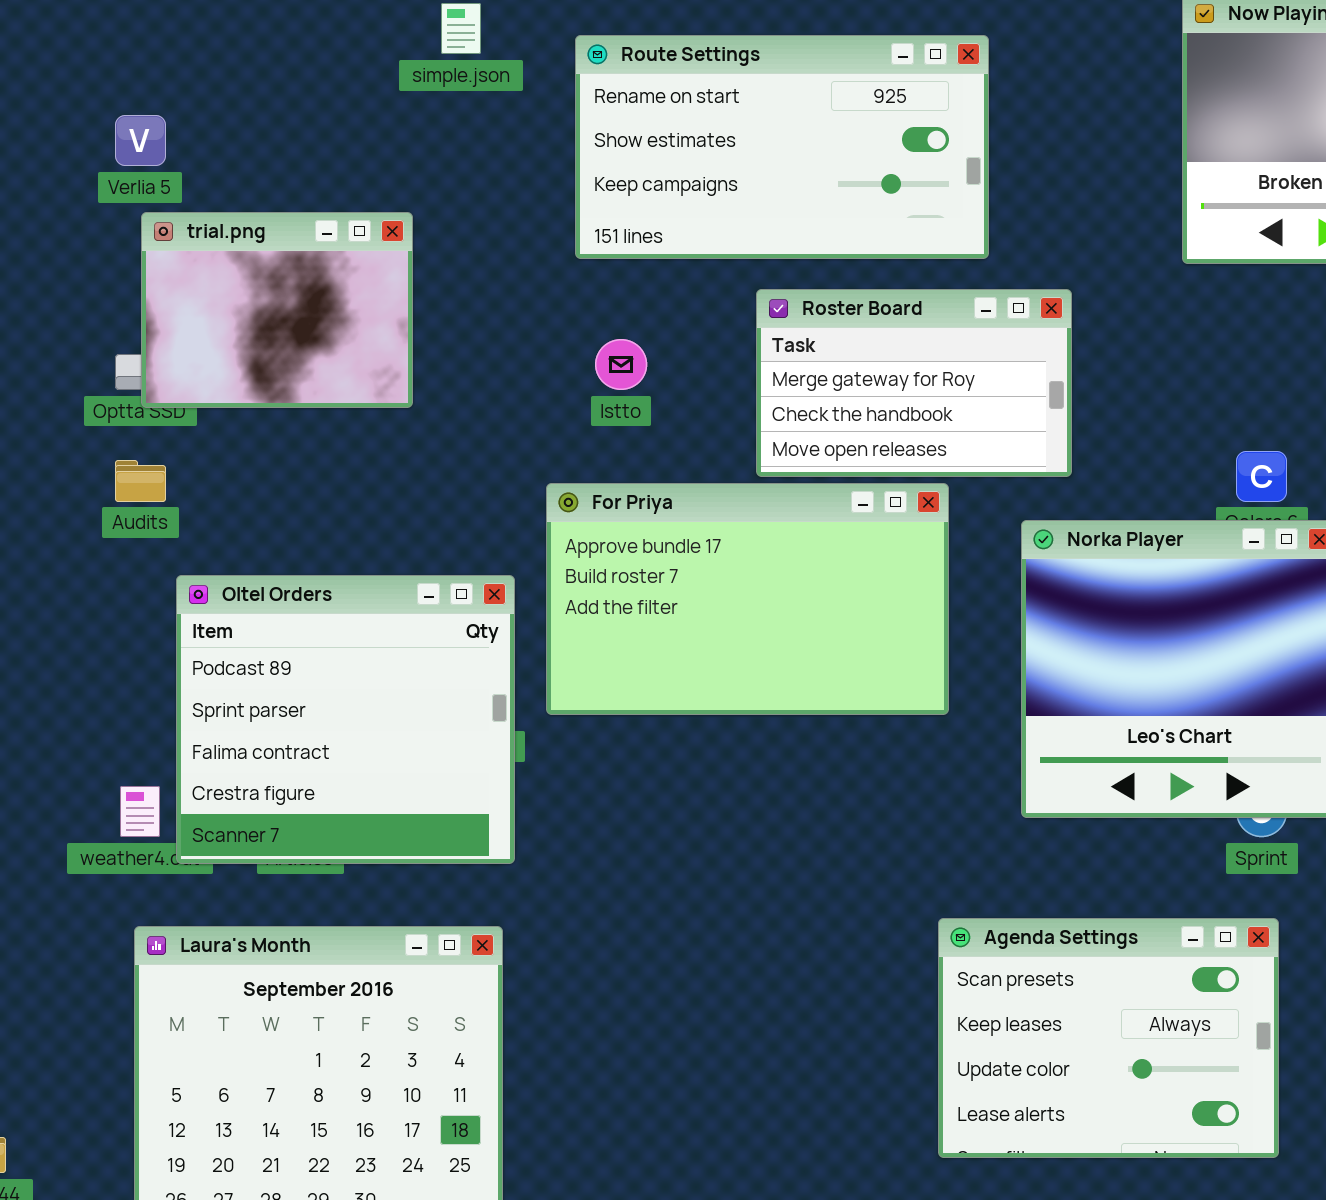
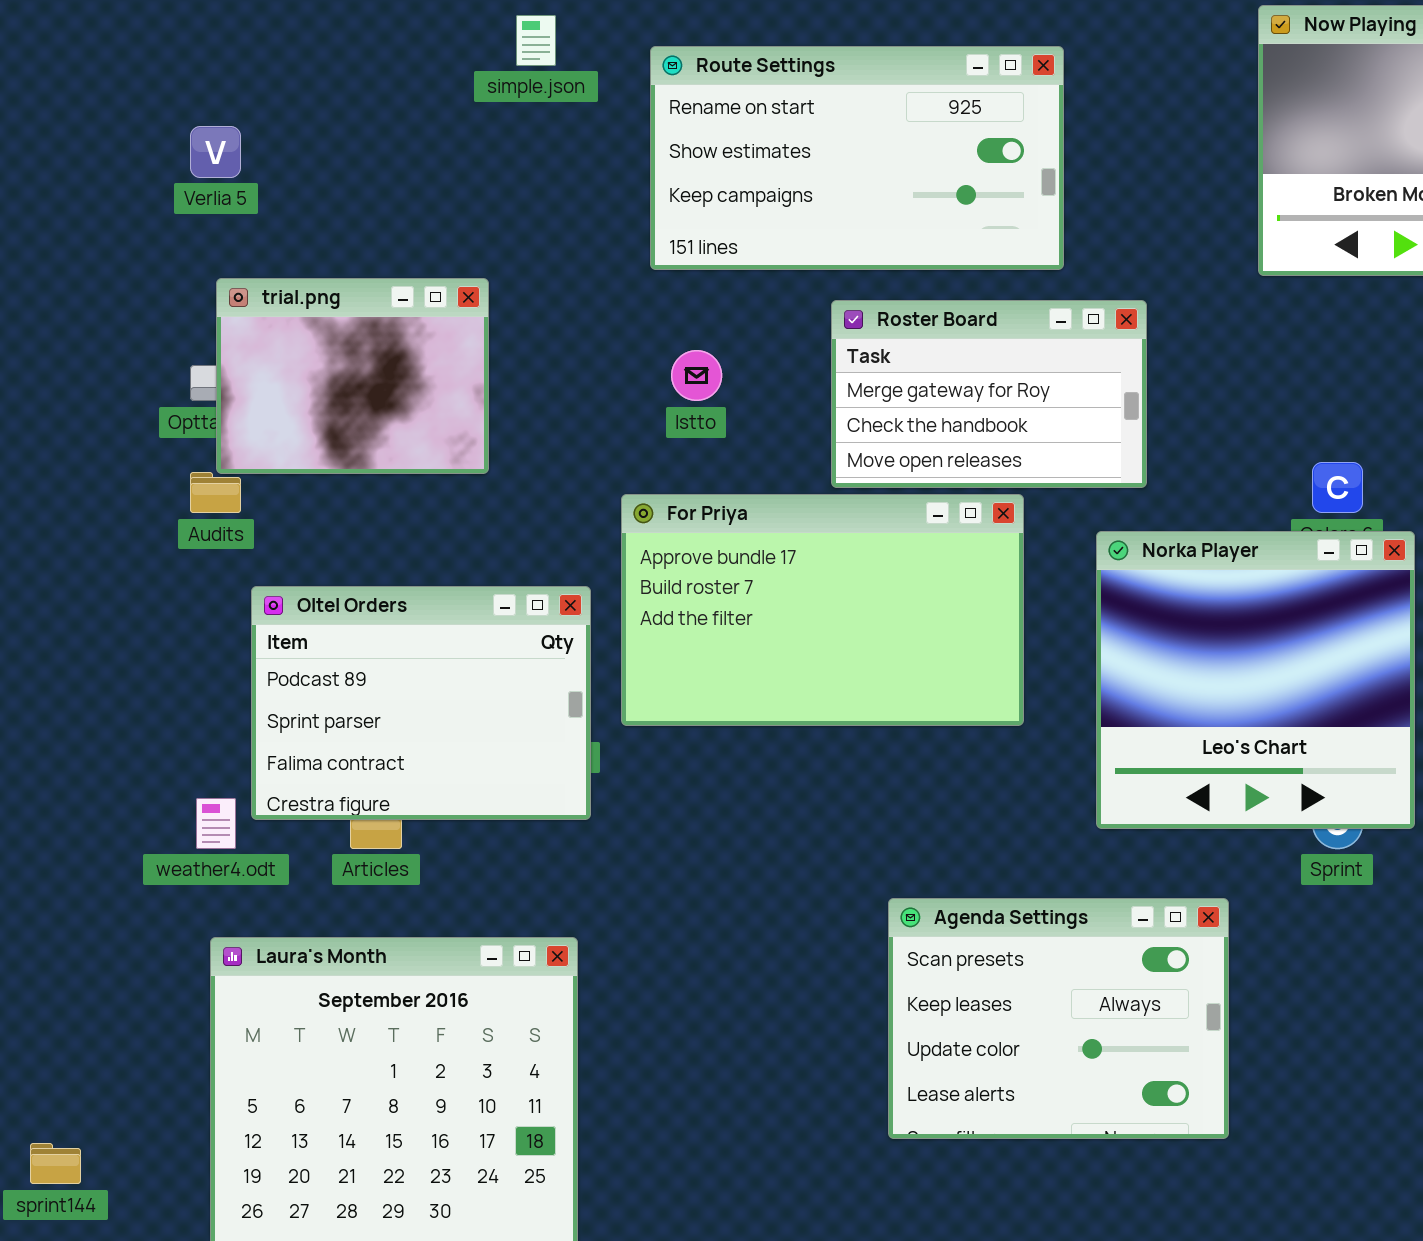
trial.png: [141,212,413,408] -> [216,278,489,474], moved
Oltel Orders: [176,575,515,864] -> [251,586,591,820], resized
Agenda Settings: [938,918,1279,1158] -> [888,898,1229,1139], moved

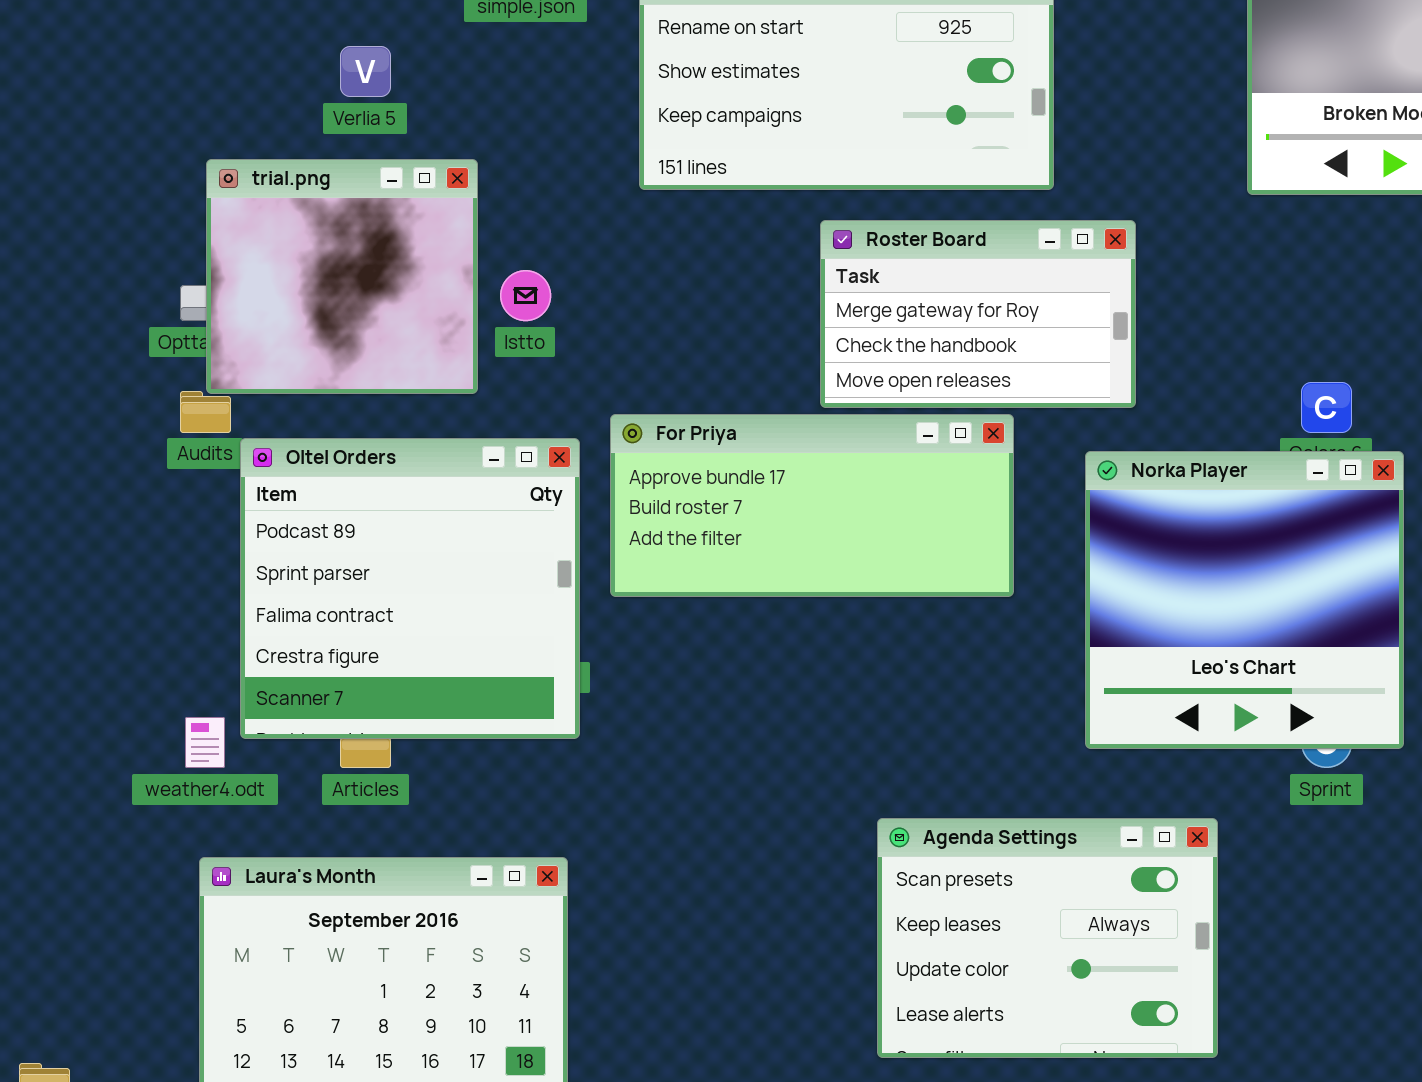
Verlia 5: [190,126,241,178] -> [340,46,391,97], moved
trial.png: [216,278,489,474] -> [206,159,478,394], resized
Istto: [671,350,722,401] -> [500,270,551,321], moved
For Priya: [621,494,1024,726] -> [610,414,1014,597], resized
Oltel Orders: [251,586,591,820] -> [240,438,580,739], resized

